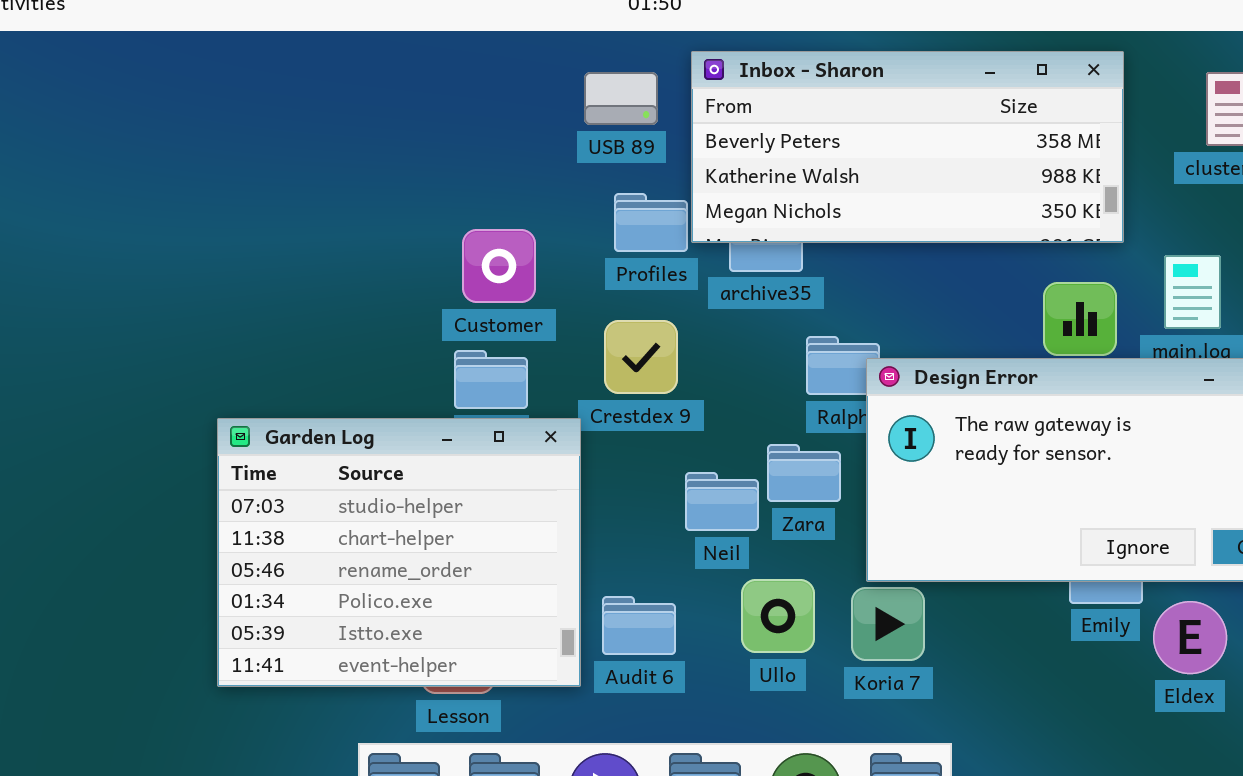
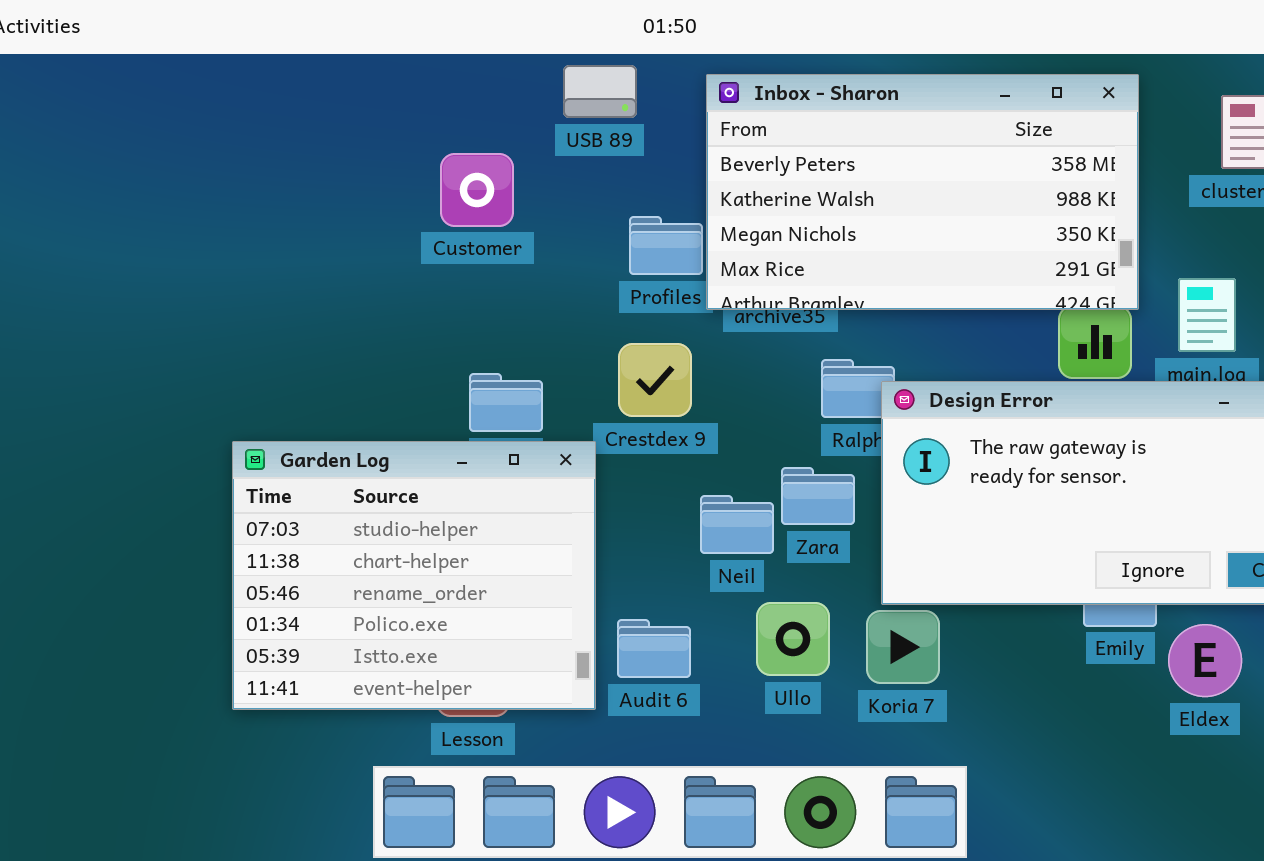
Inbox - Sharon: [691,51,1124,243] -> [706,74,1139,310], resized
USB 89: [584,72,658,125] -> [563,65,637,118], moved
Customer: [462,229,536,303] -> [440,153,514,227], moved

